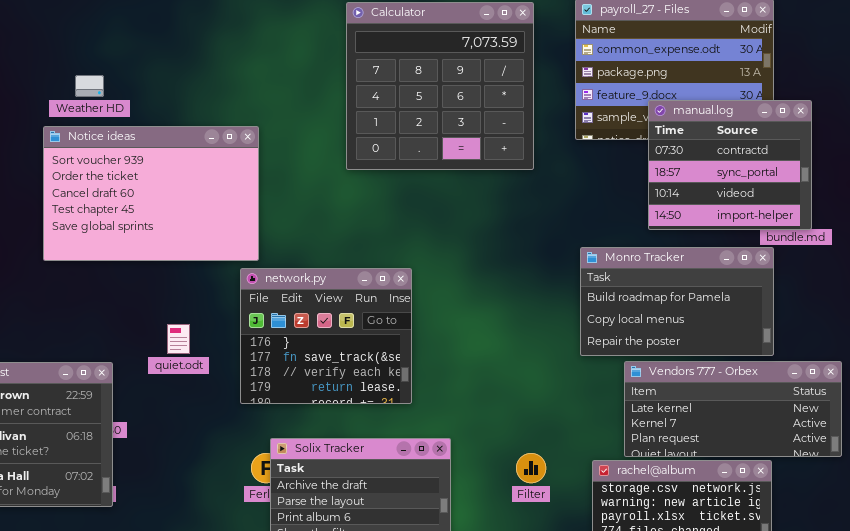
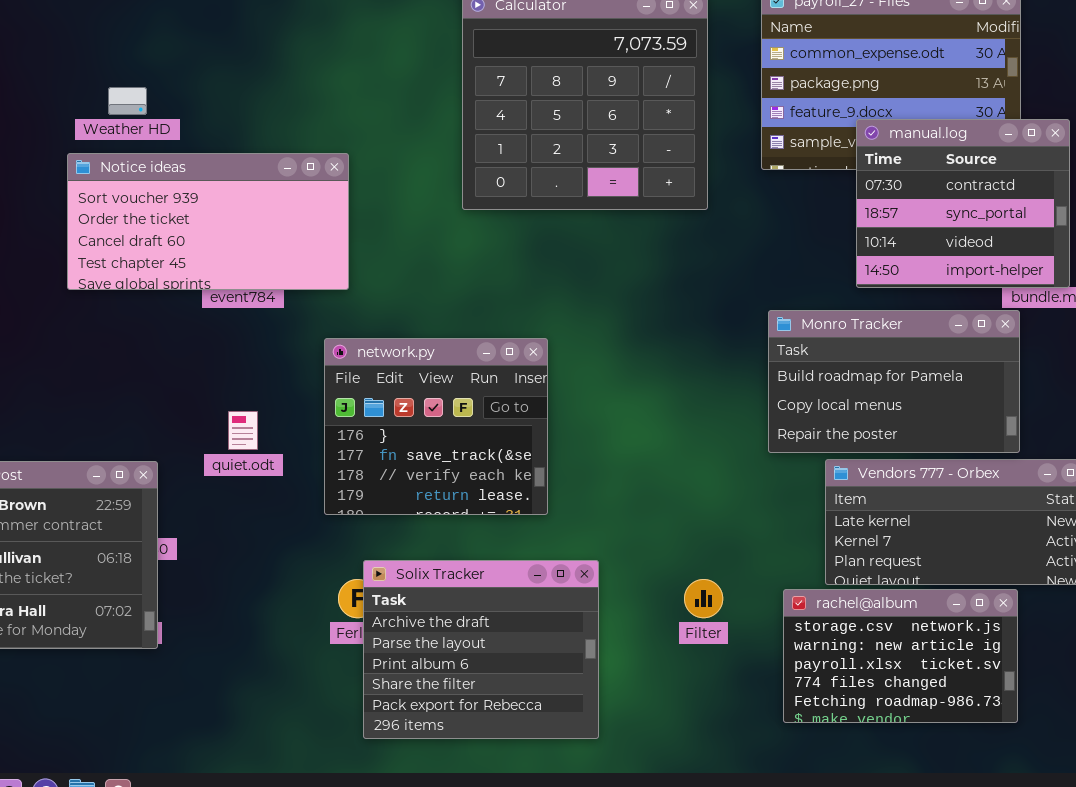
Notice ideas: [43,126,259,261] -> [67,153,349,290], resized

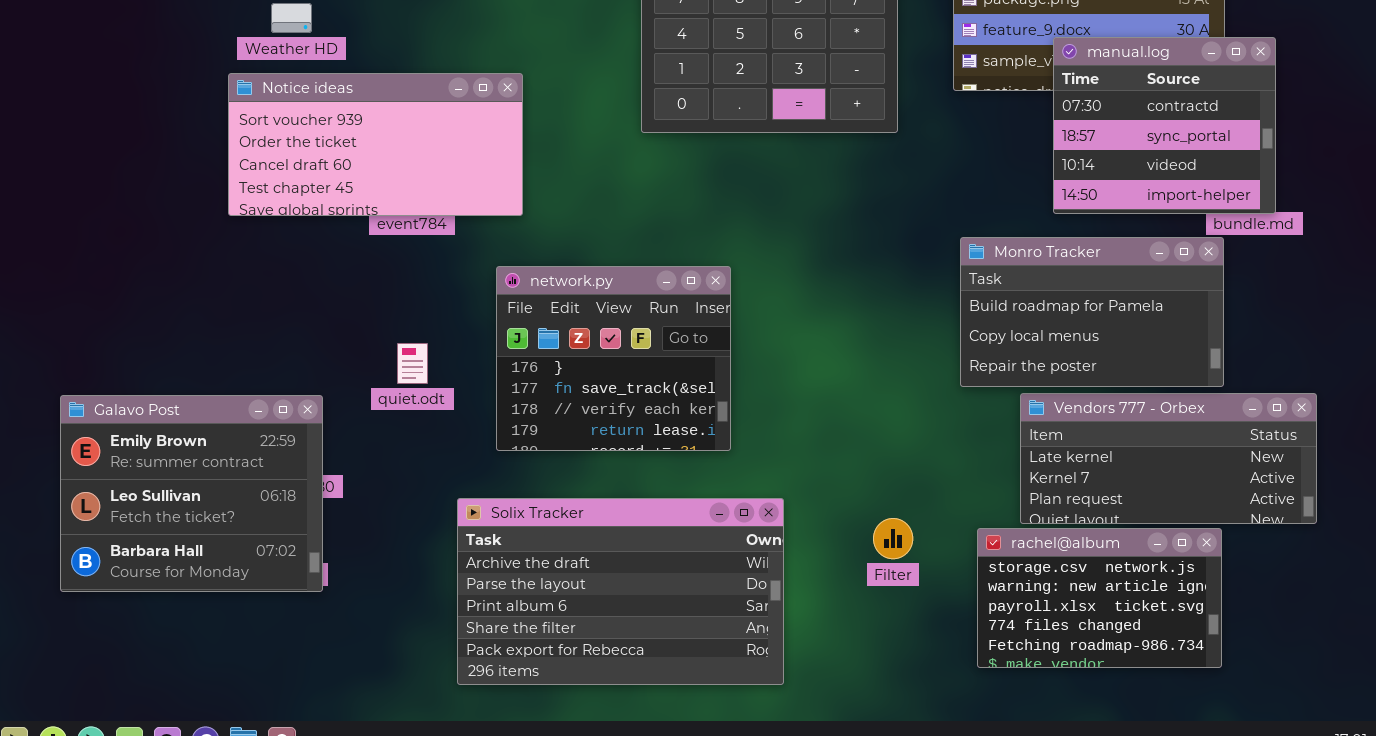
Solix Tracker: [363,560,599,739] -> [457,498,784,685], resized

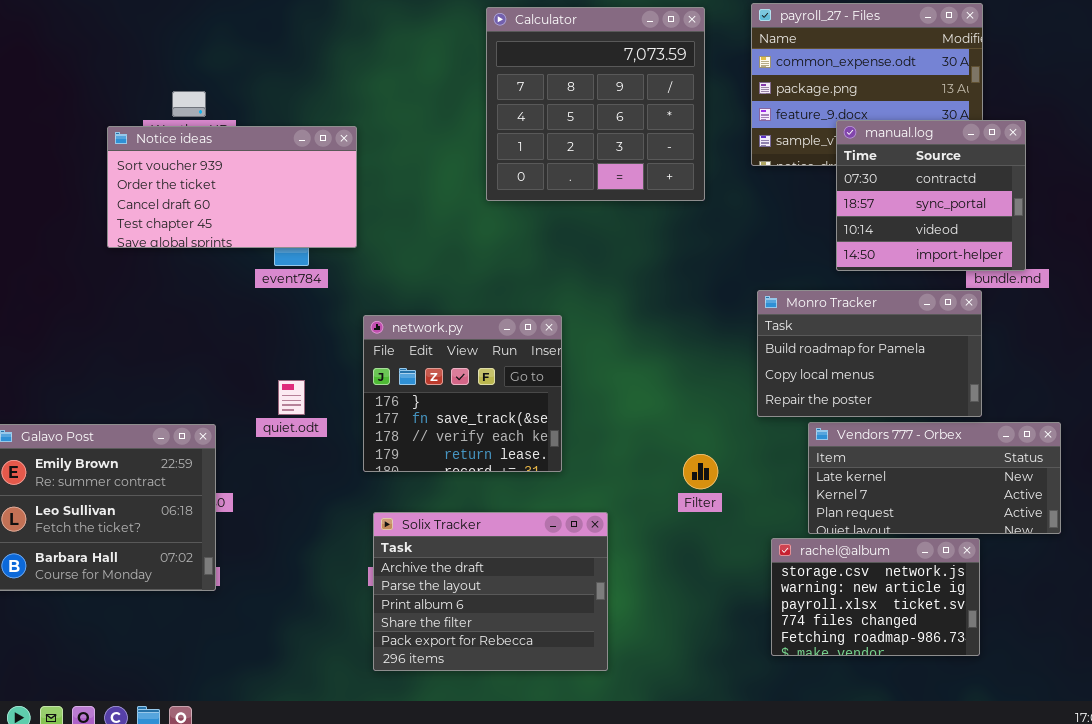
Notice ideas: [228,73,523,216] -> [107,126,357,248], moved
Solix Tracker: [457,498,784,685] -> [373,512,608,671], resized
Filter: [873,518,913,559] -> [683,454,718,489], moved

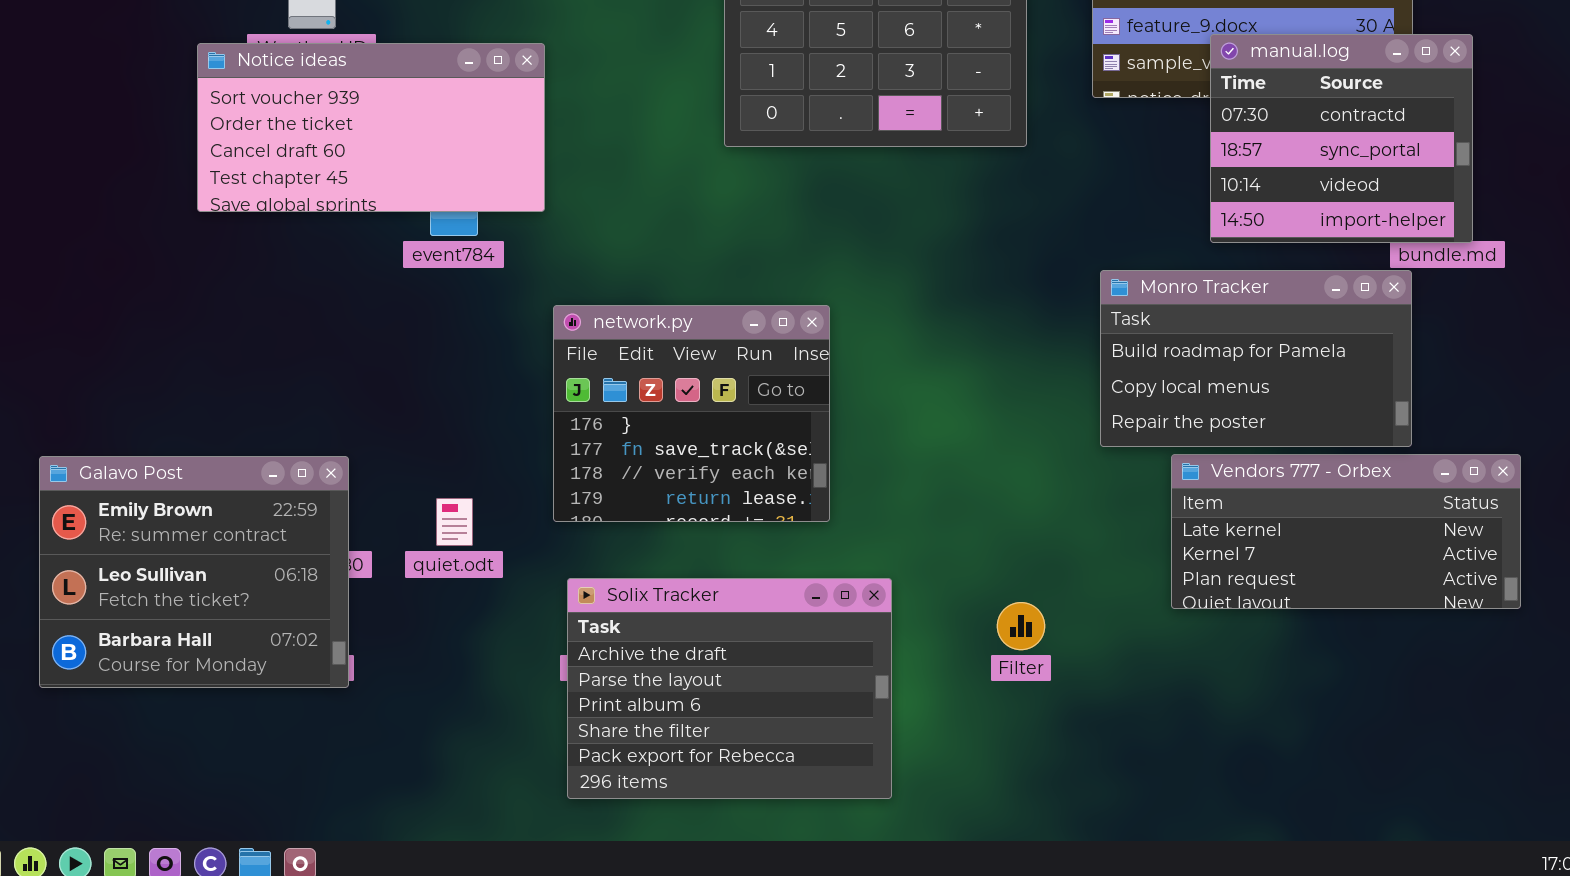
quiet.odt: [278,380,305,415] -> [436,498,473,546], moved
Filter: [683,454,718,489] -> [997,602,1045,650], moved
rachel@album: [771,538,980,656] -> none, closed

